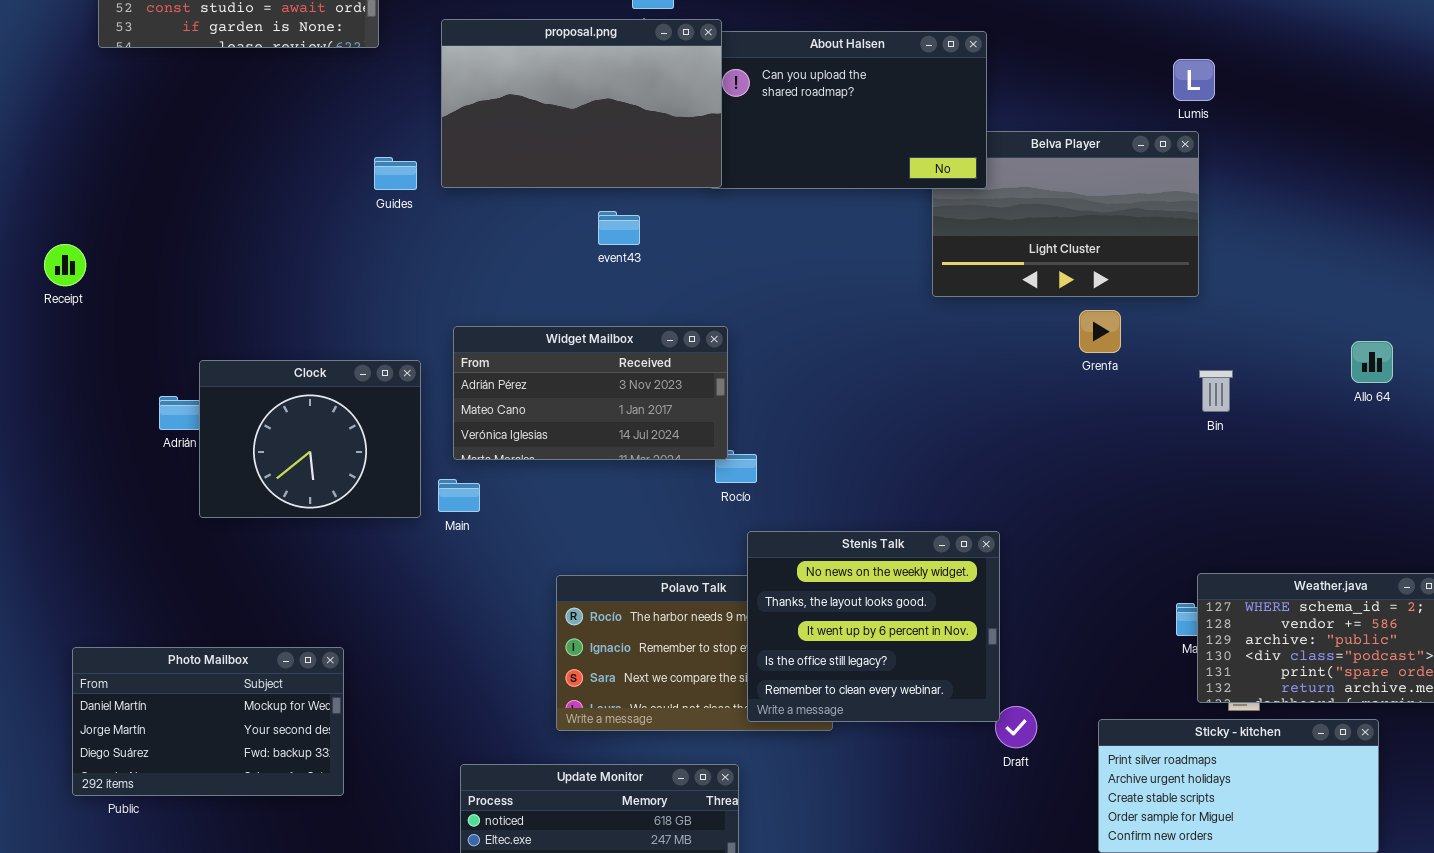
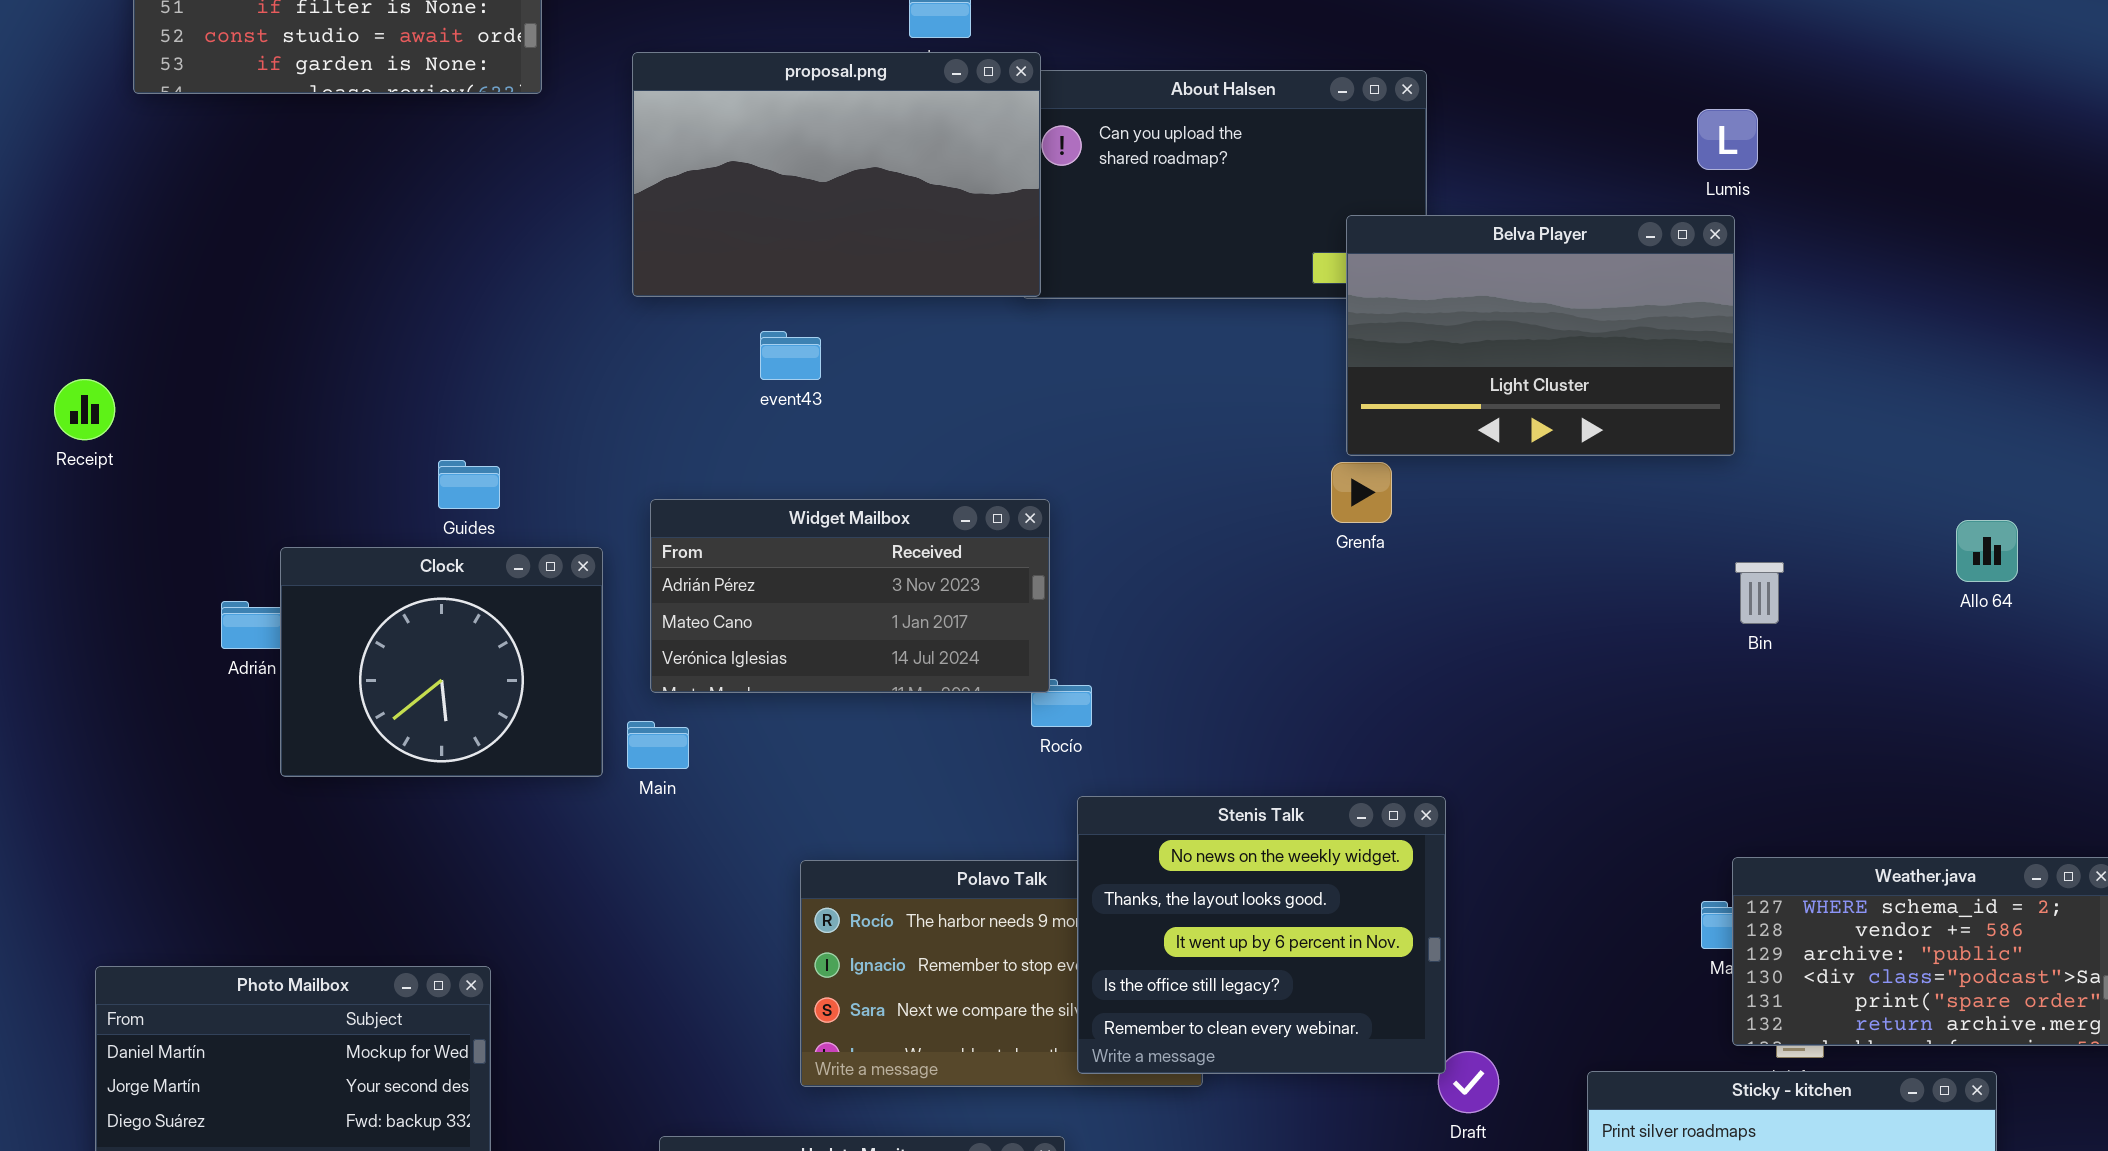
Belva Player: [932,131,1199,297] -> [1346,215,1735,456], raised
Guides: [374,157,417,190] -> [438,460,500,509], moved
event43: [598,211,640,245] -> [760,331,821,380], moved
Grenfa: [1079,310,1121,353] -> [1331,462,1392,523], moved

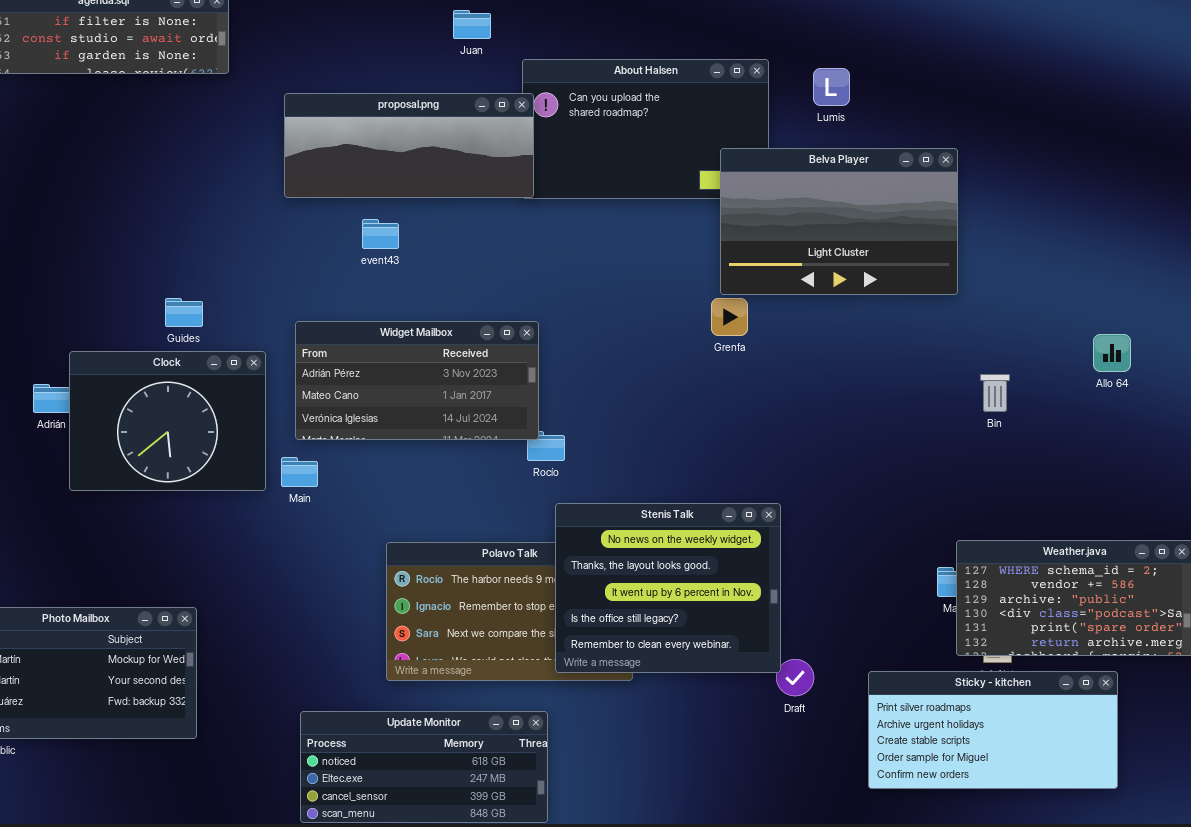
proposal.png: [632,52,1041,297] -> [284,93,534,198], resized
Lumis: [1697,109,1758,170] -> [813,68,850,106], moved
Bin: [1735,562,1784,624] -> [980,374,1010,412], moved

